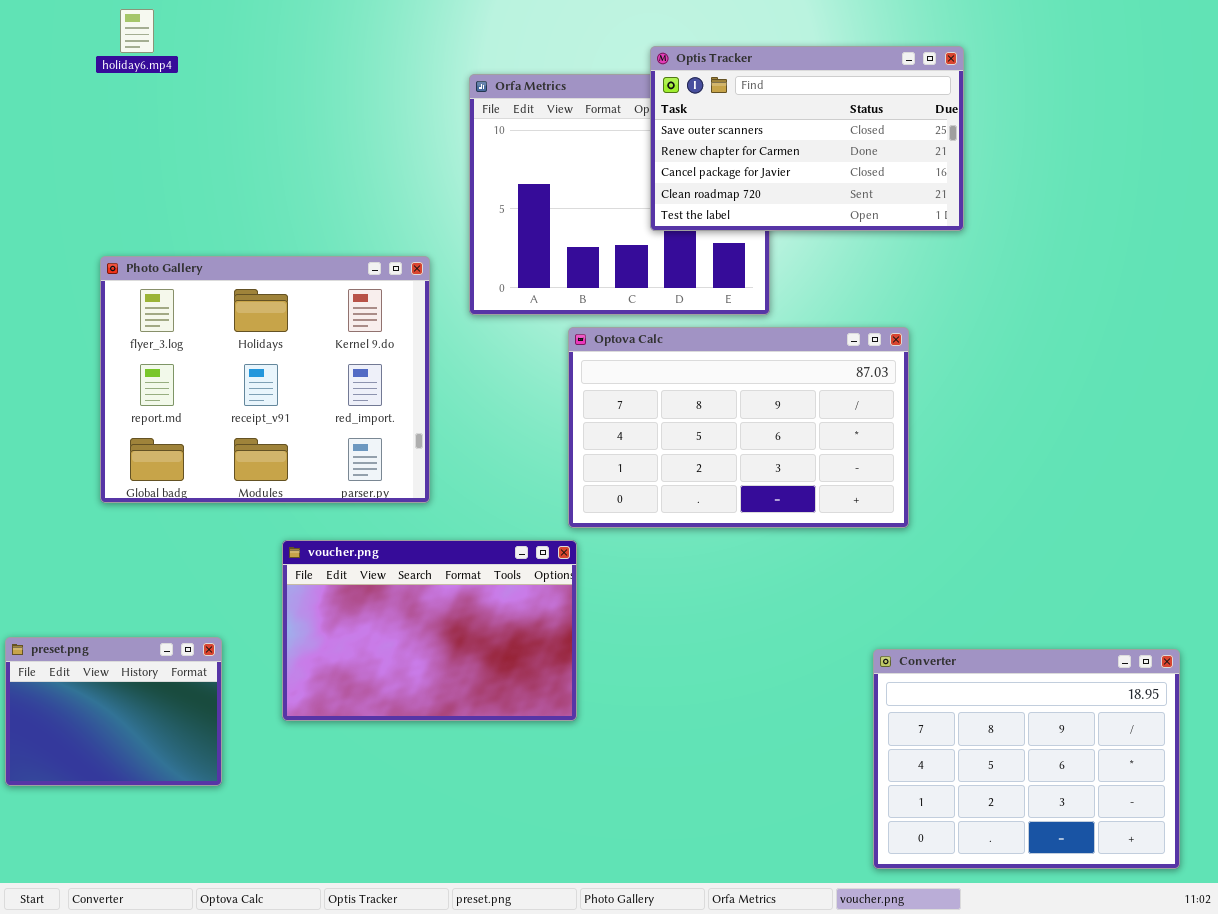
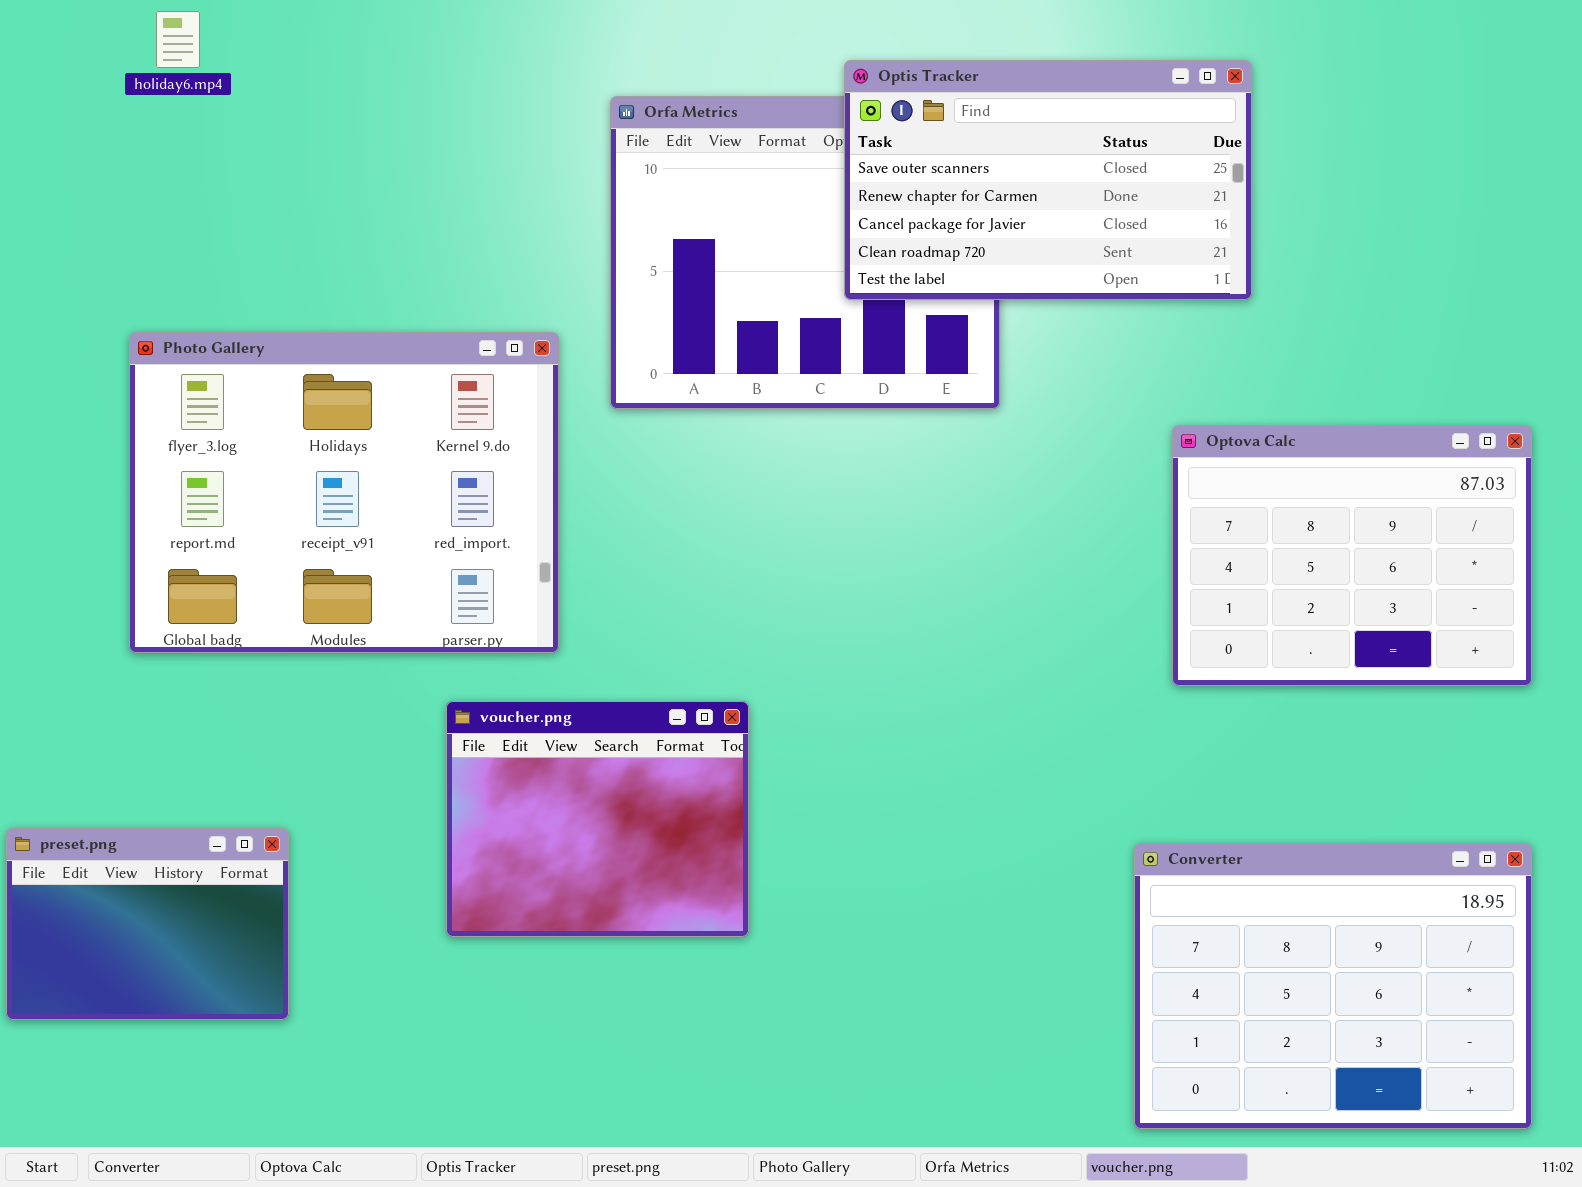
Optova Calc: [568,327,909,528] -> [1172,425,1532,686], moved, resized
voucher.png: [282,540,577,721] -> [446,701,749,937], resized

